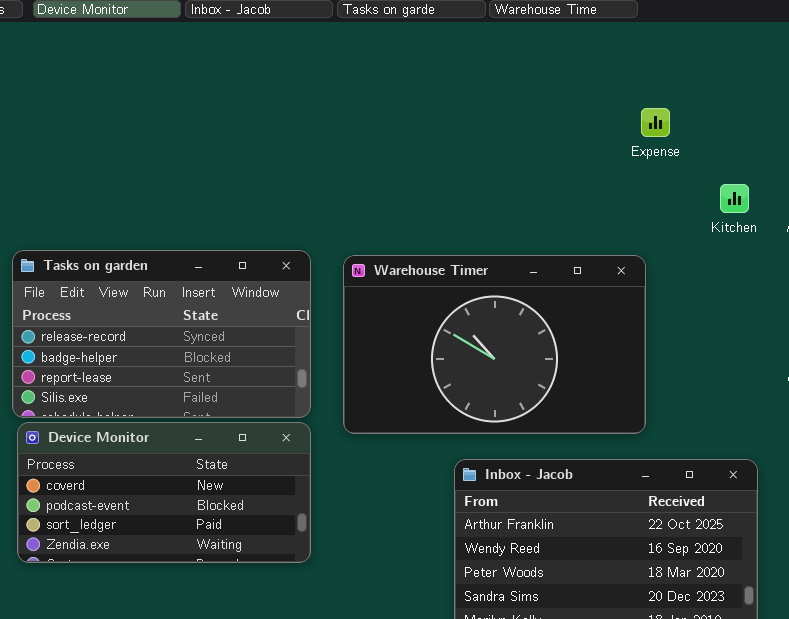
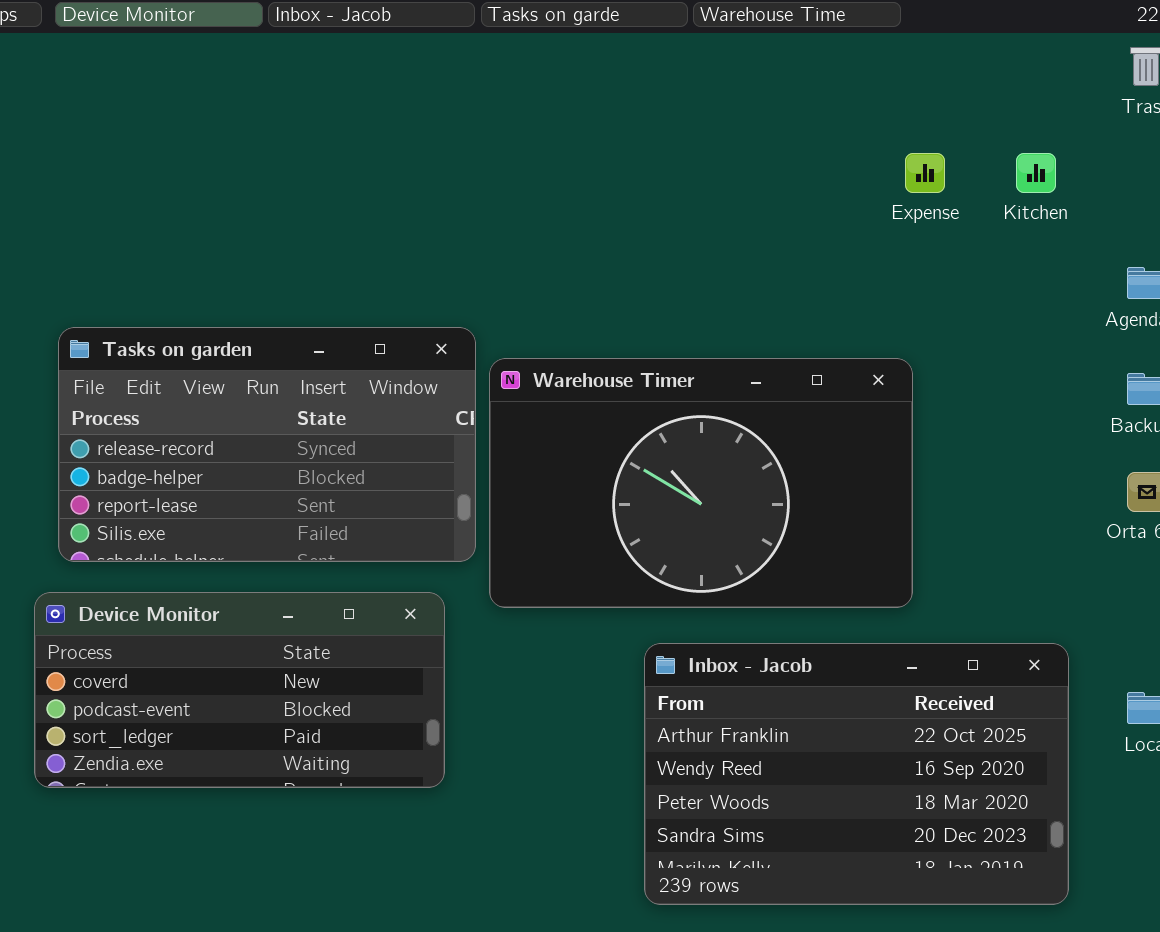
Kitchen: [720,184,749,213] -> [1016,153,1056,193], moved
Tasks on garden: [12,250,311,418] -> [58,327,476,562], moved

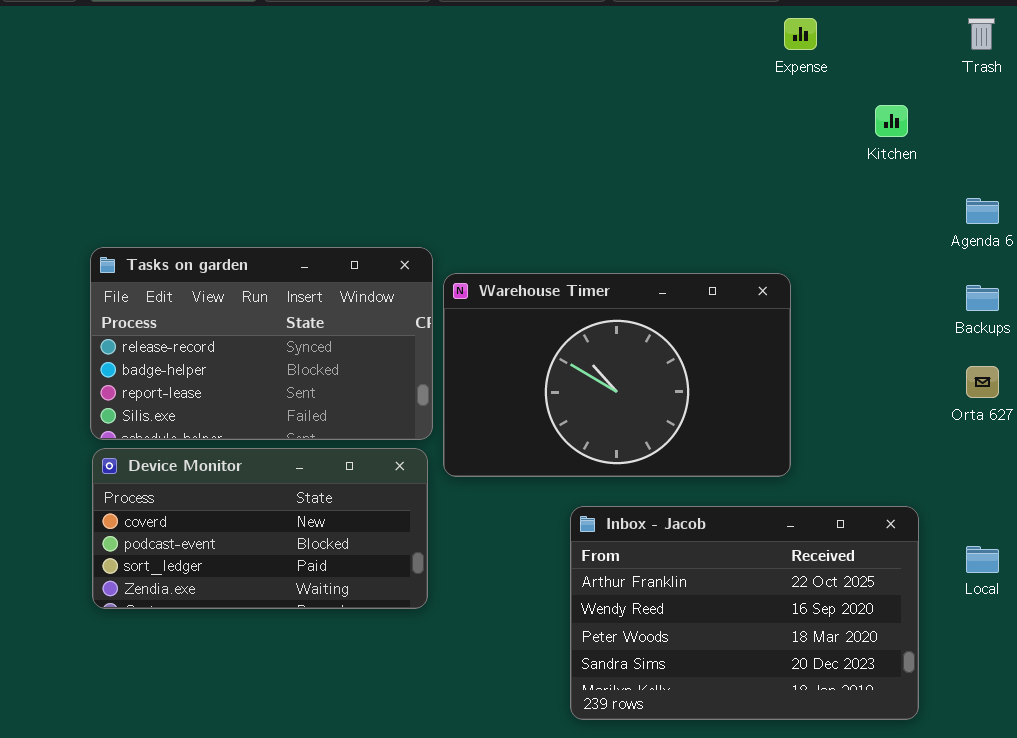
Expense: [905,153,945,193] -> [784,18,817,50], moved
Device Monitor: [34,592,445,788] -> [92,448,428,609], moved

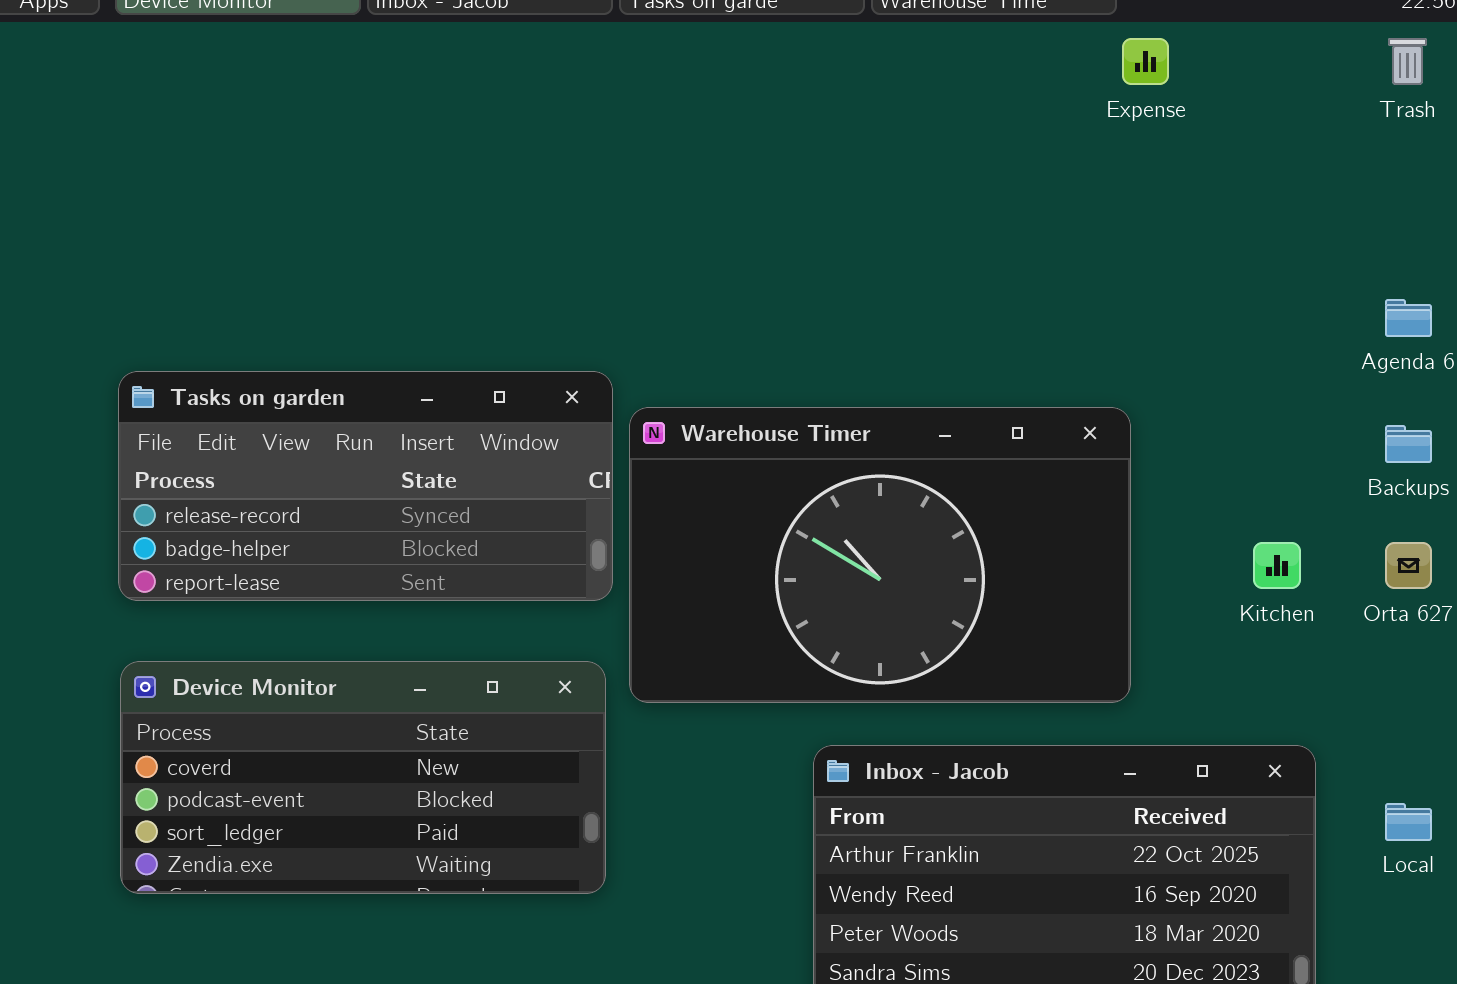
Kitchen: [875,105,908,137] -> [1253,542,1301,589], moved
Tasks on garden: [90,247,433,440] -> [118,371,613,601], resized

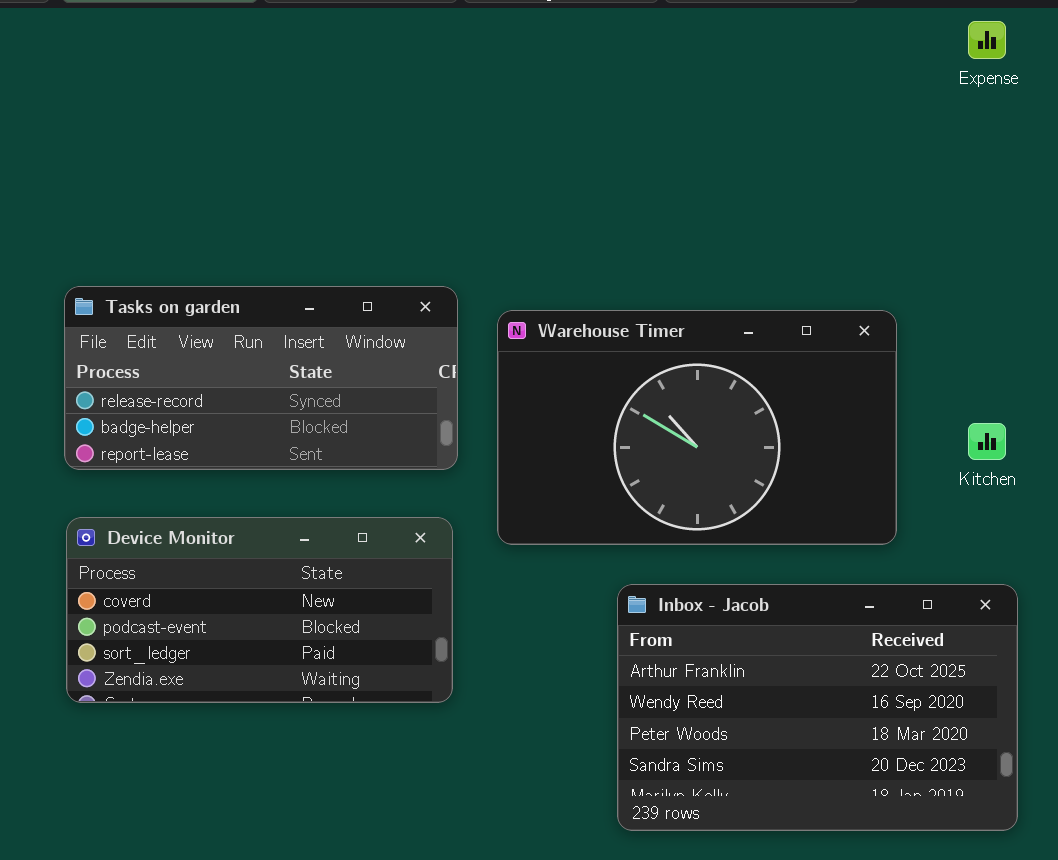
Expense: [1122,38,1169,85] -> [968,21,1006,59], moved
Warehouse Timer: [629,407,1131,703] -> [497,310,897,545], moved

